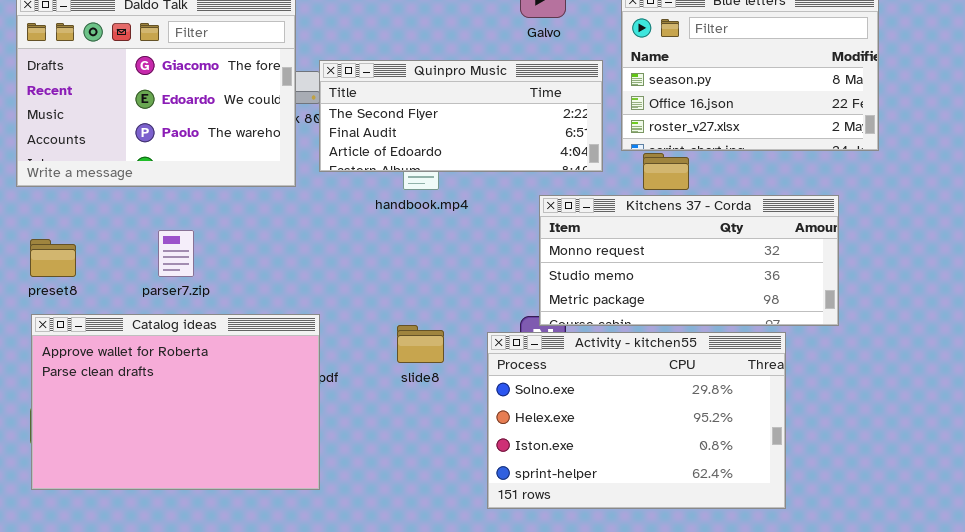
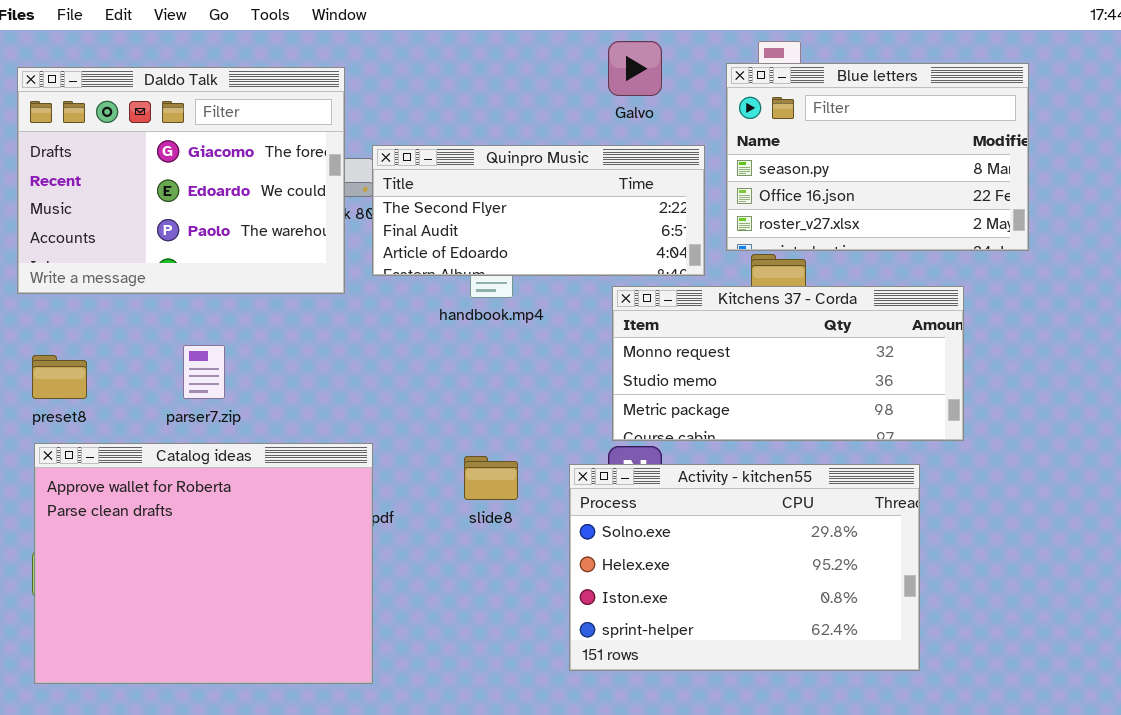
Kitchens 37 - Corda: [539,195,839,326] -> [612,286,964,441], moved
Catalog ideas: [31,314,320,490] -> [34,443,373,684], resized

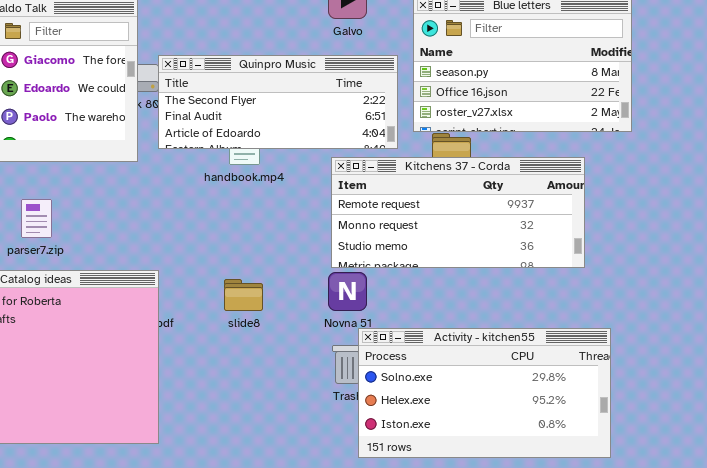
Kitchens 37 - Corda: [612,286,964,441] -> [331,157,585,268], scrolled up 1 row
Activity - kitchen55: [569,464,920,671] -> [358,328,611,458], moved, resized

